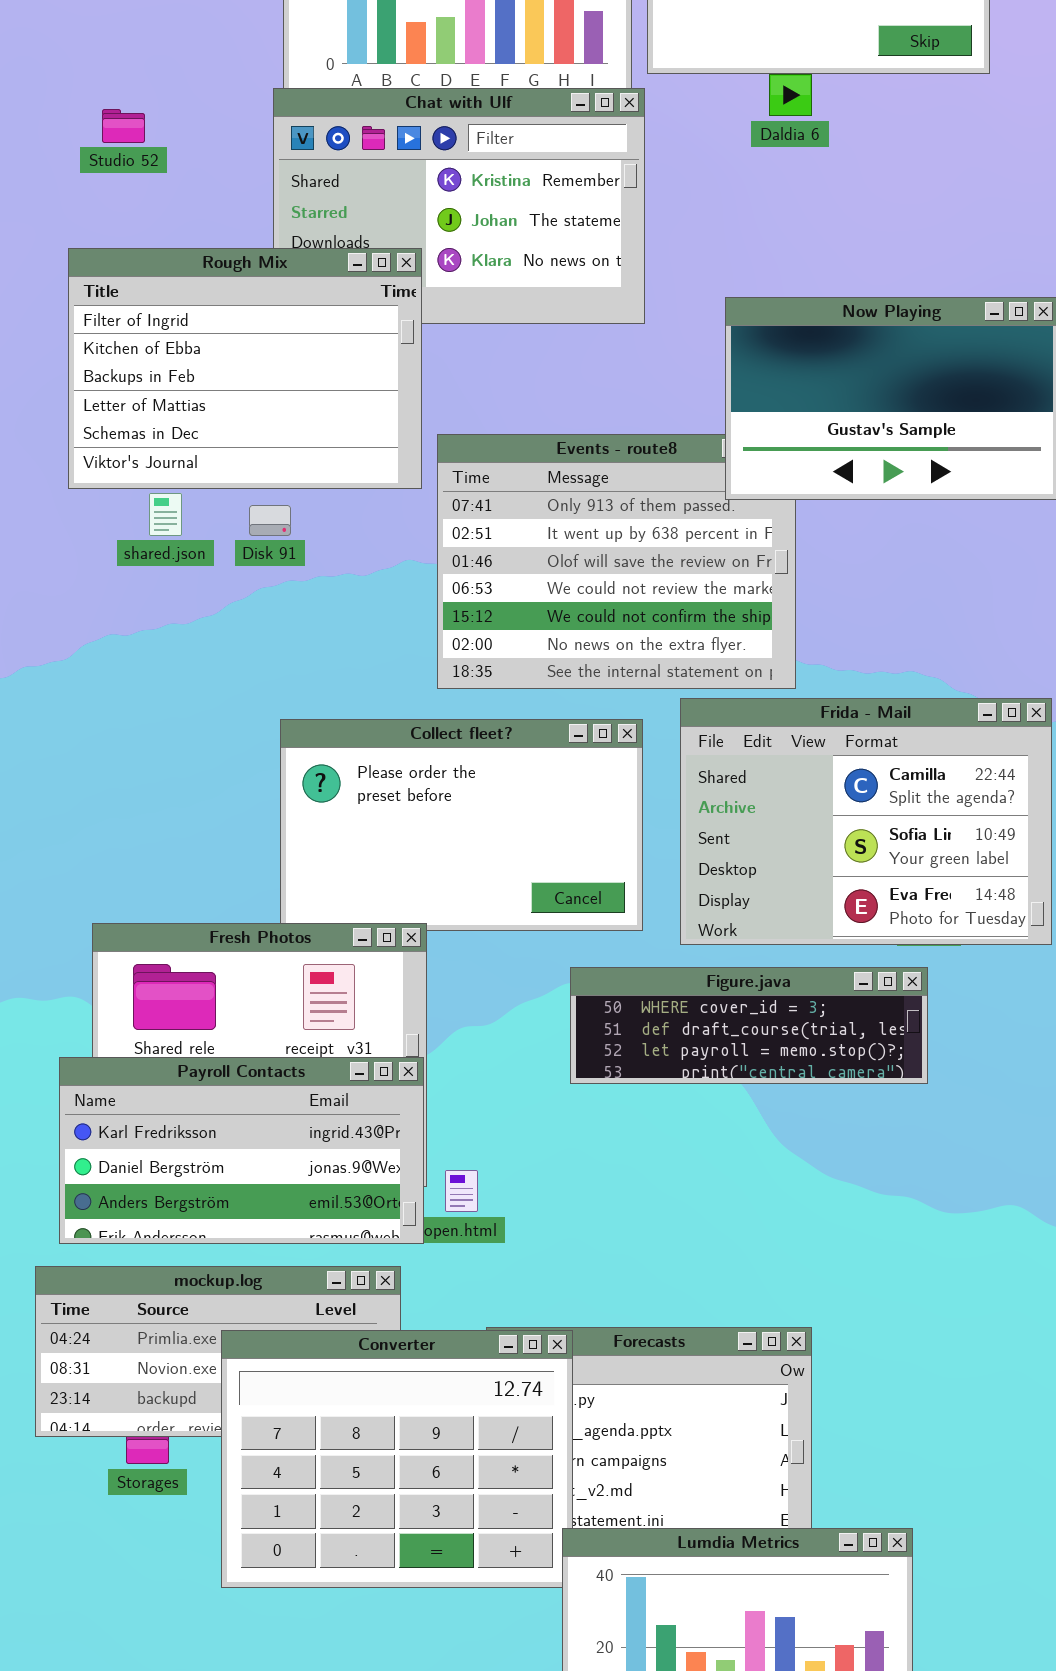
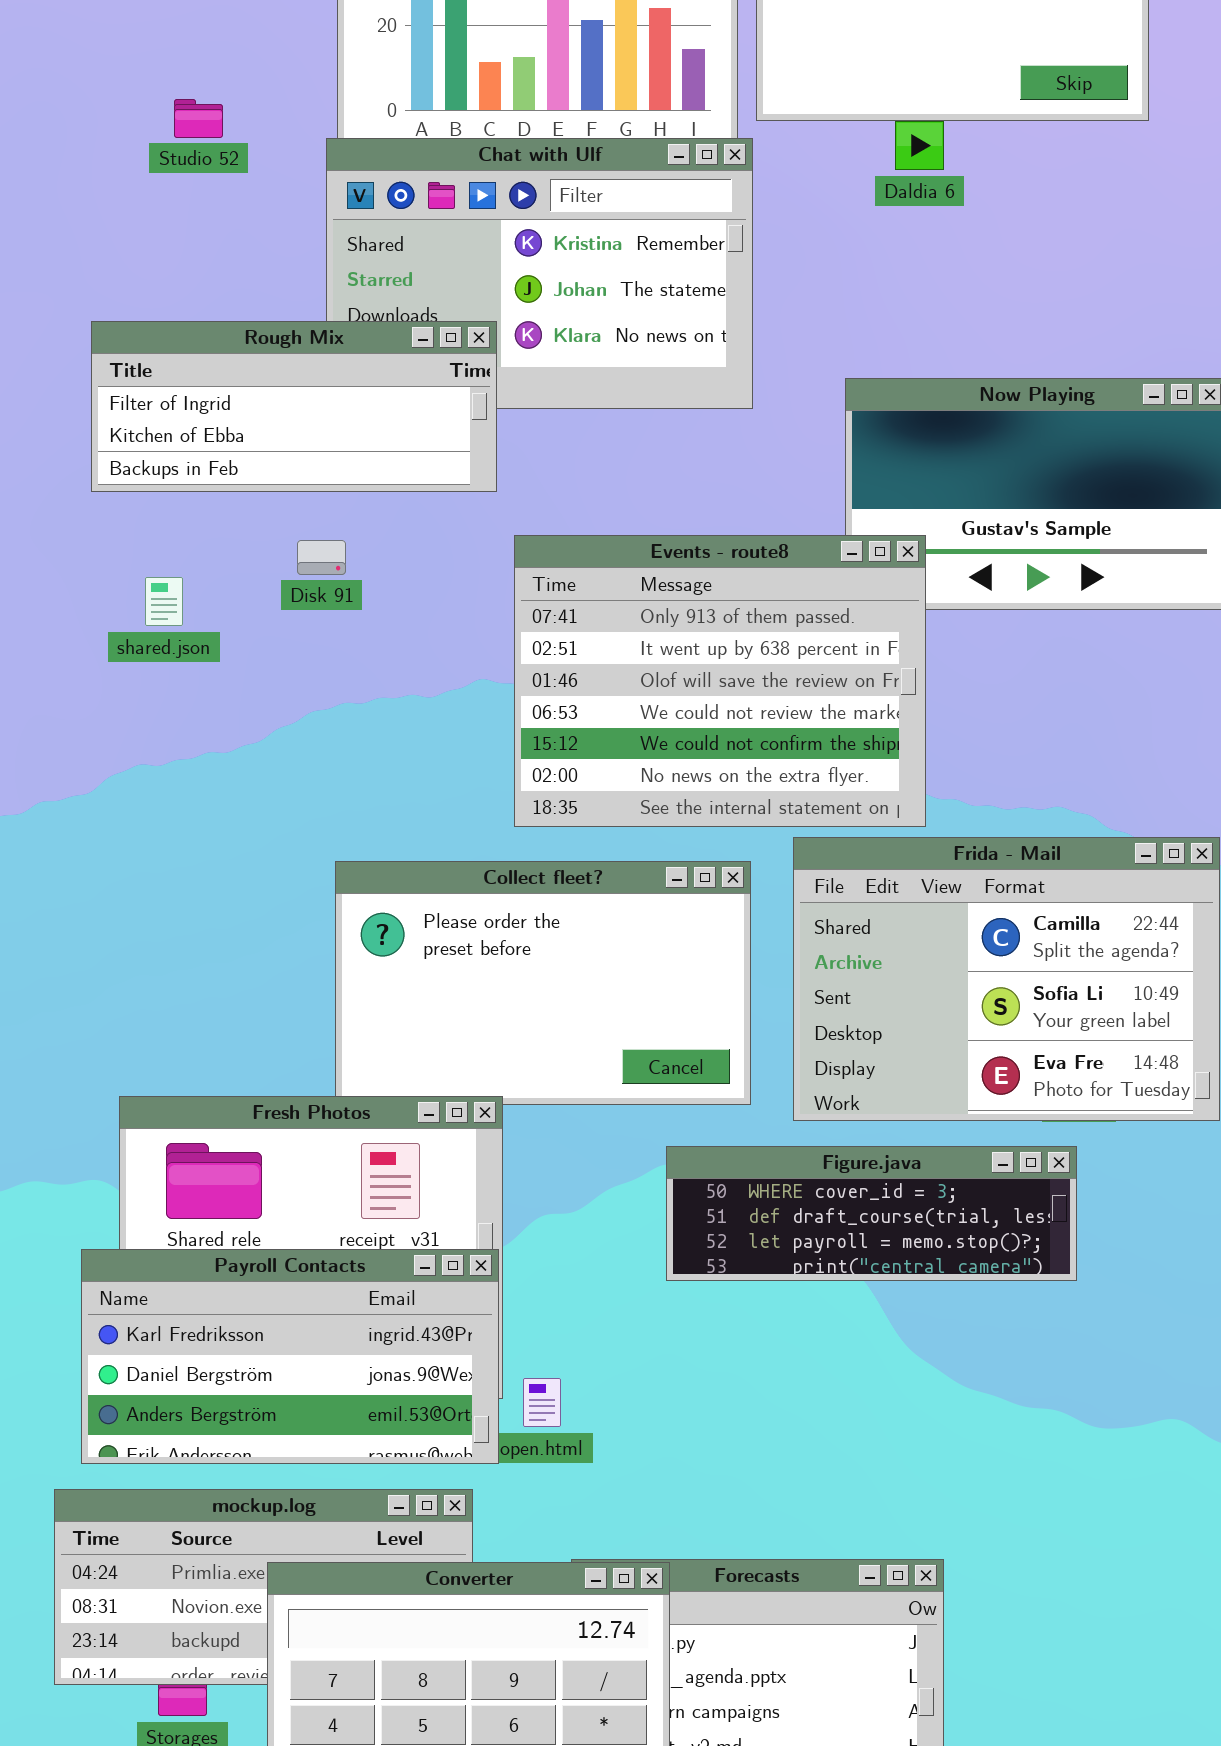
Studio 52: [102,109,145,143] -> [174,99,223,138], moved
Rough Mix: [68,248,422,489] -> [91,321,497,492], resized
Events - route8: [437,434,796,689] -> [514,535,926,827], raised
shared.json: [149,493,182,536] -> [145,577,183,626], moved
Disk 91: [249,505,291,536] -> [297,540,346,575], moved

